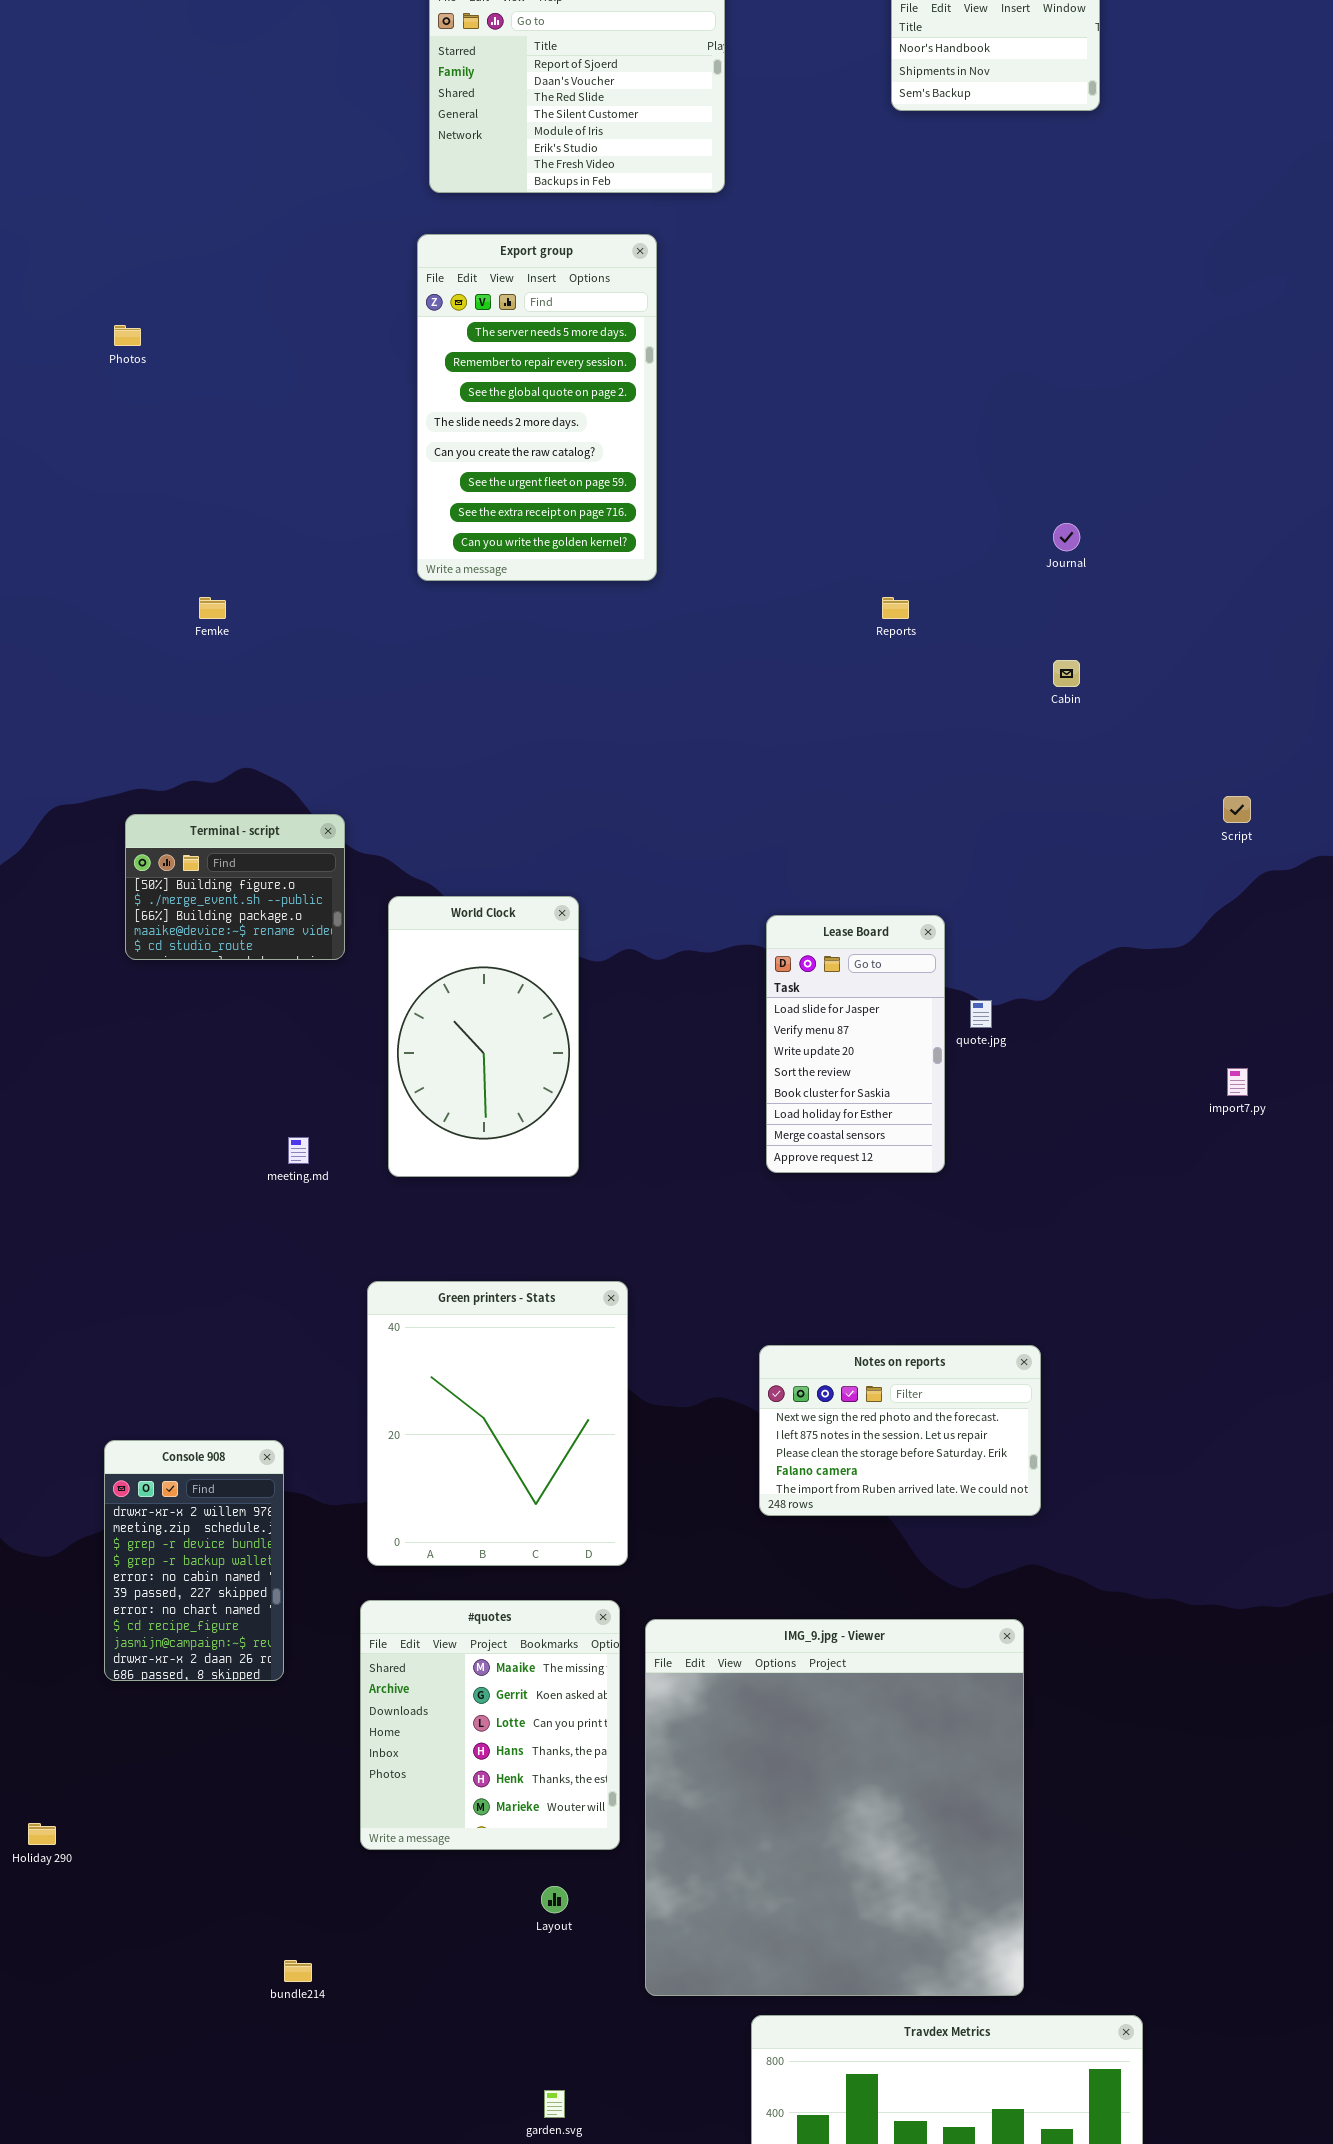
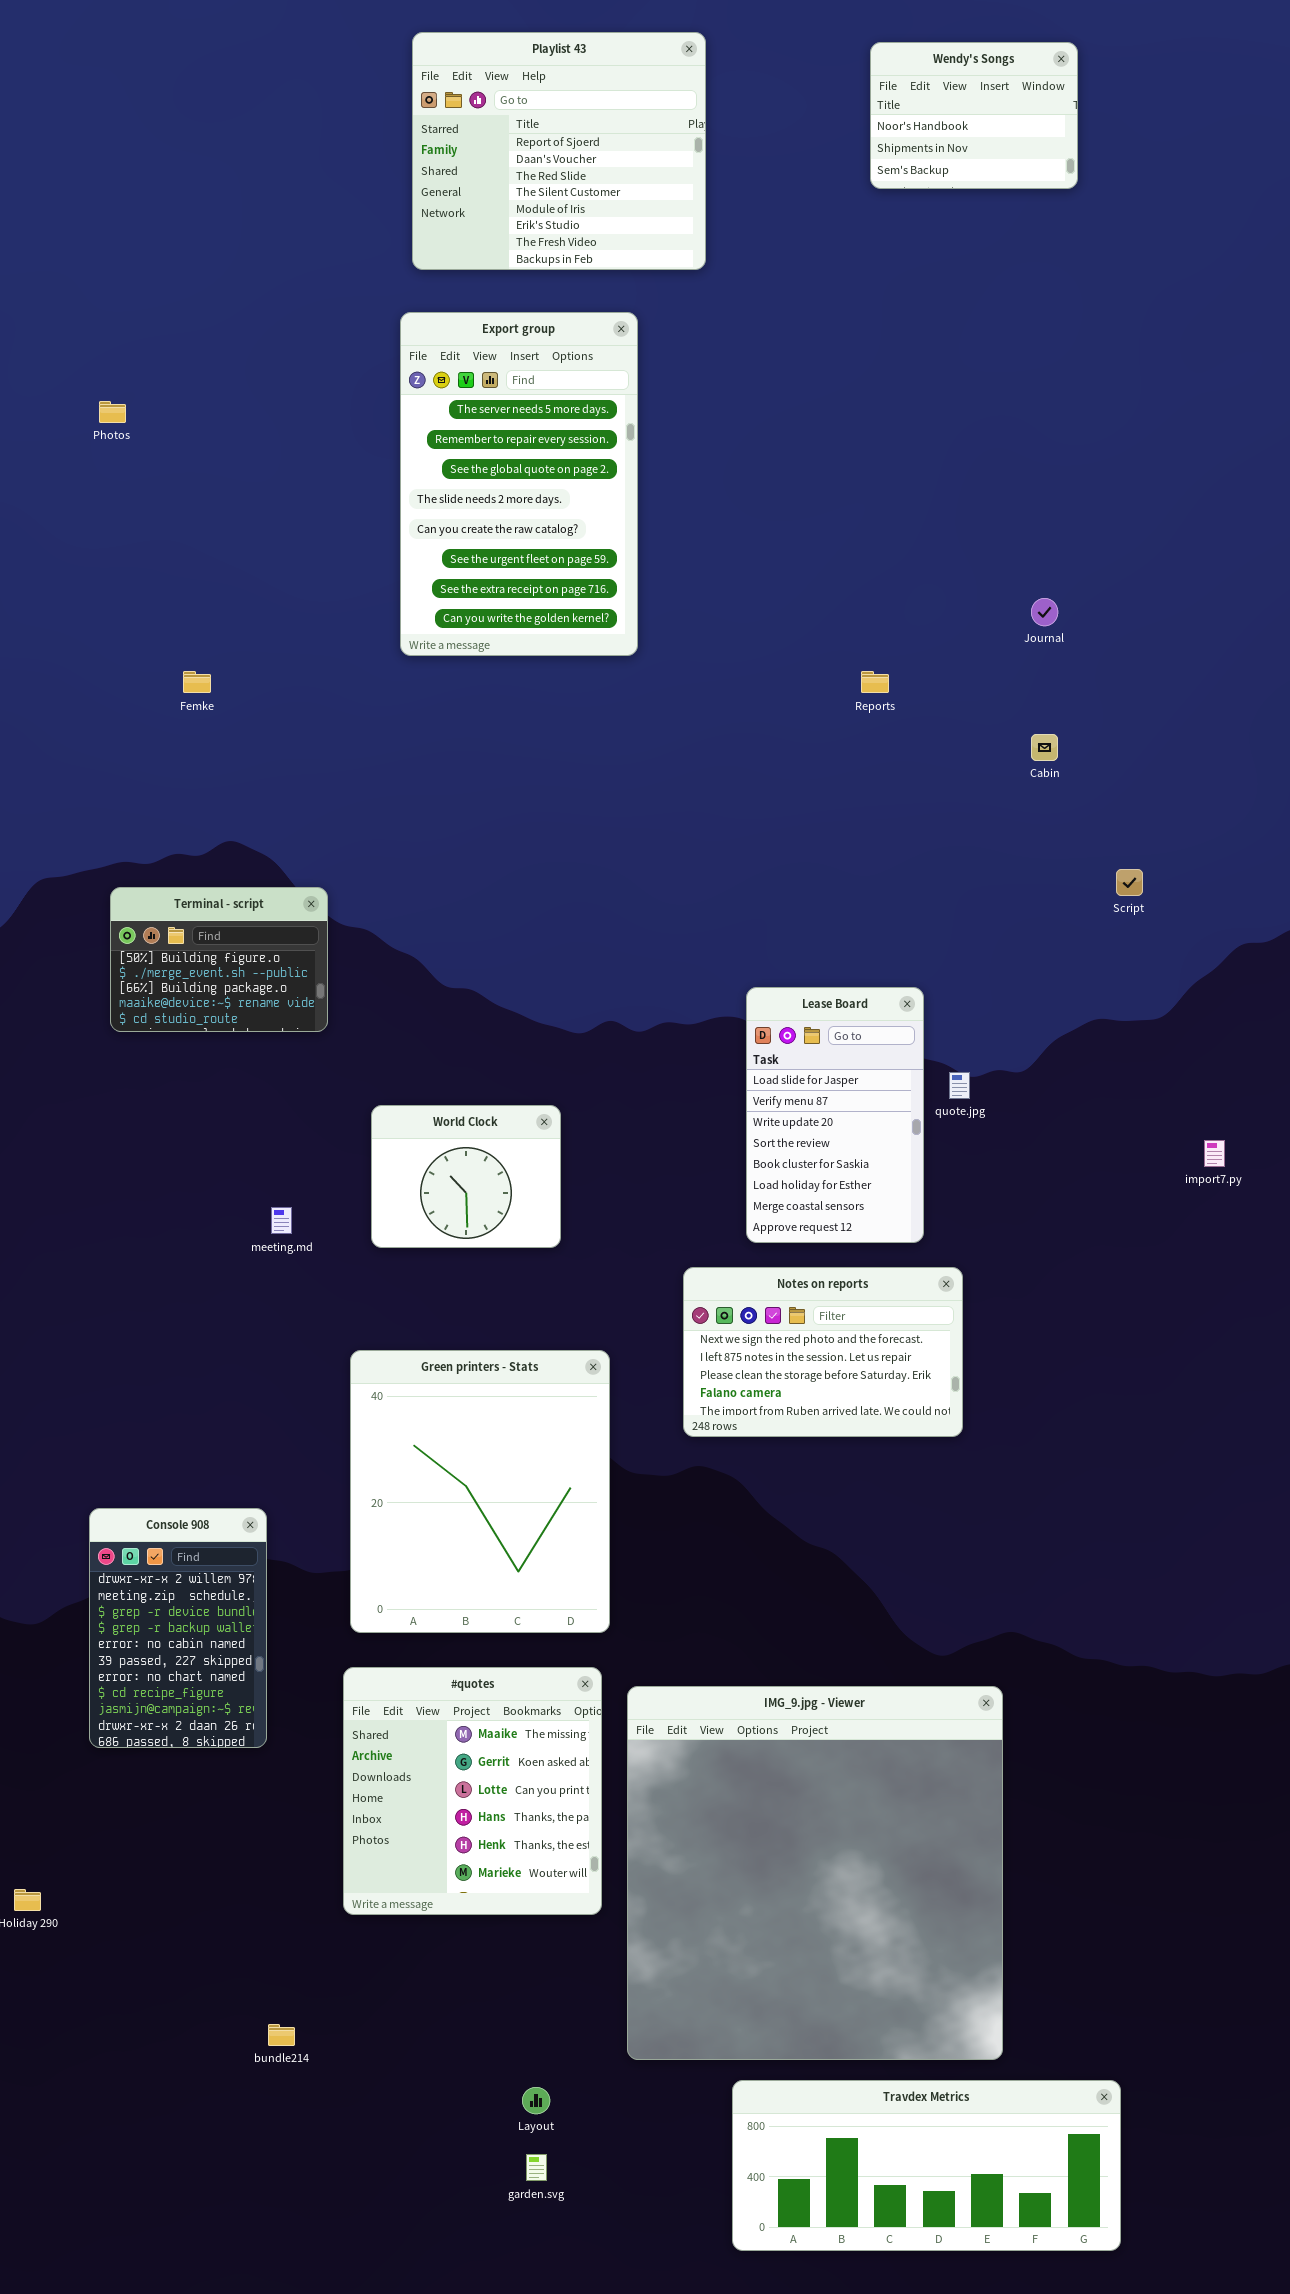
Script: [1223,796,1251,823] -> [1116,869,1143,896], moved
World Clock: [388,896,579,1177] -> [371,1105,561,1248], resized
Notes on reports: [759,1345,1041,1516] -> [683,1267,963,1437], moved
Layout: [541,1886,568,1913] -> [522,2087,550,2114], moved

